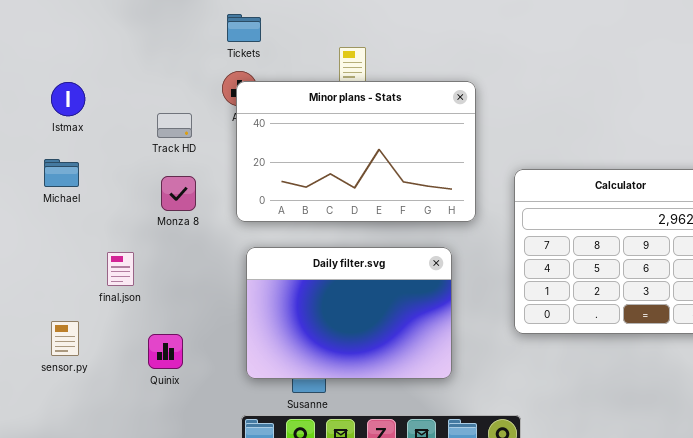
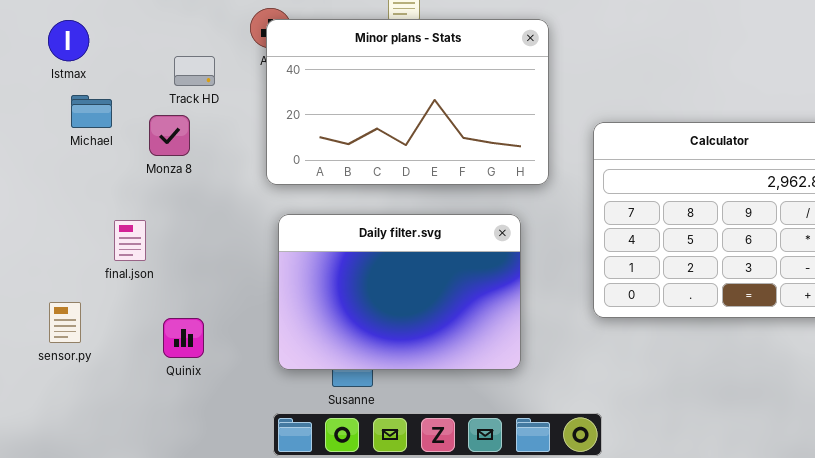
Michael: [44,159,79,187] -> [71,95,112,128], moved
Monza 8: [161,176,196,211] -> [149,115,190,156], moved

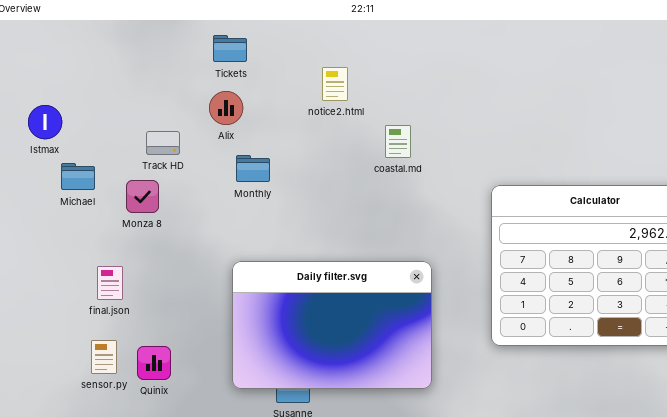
Minor plans - Stats: [266,19,549,185] -> none, closed
Istmax: [48,20,89,61] -> [28,105,62,139], moved
sensor.py: [49,302,81,343] -> [91,340,117,374], moved

